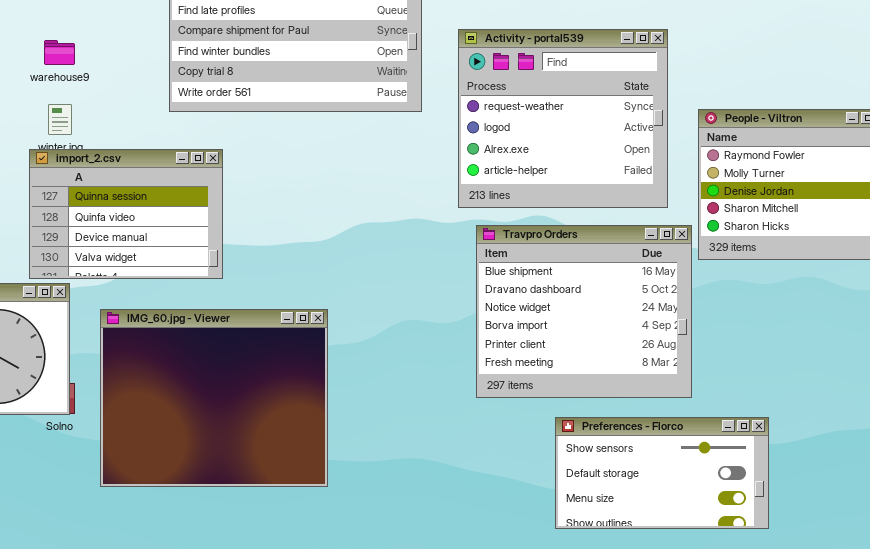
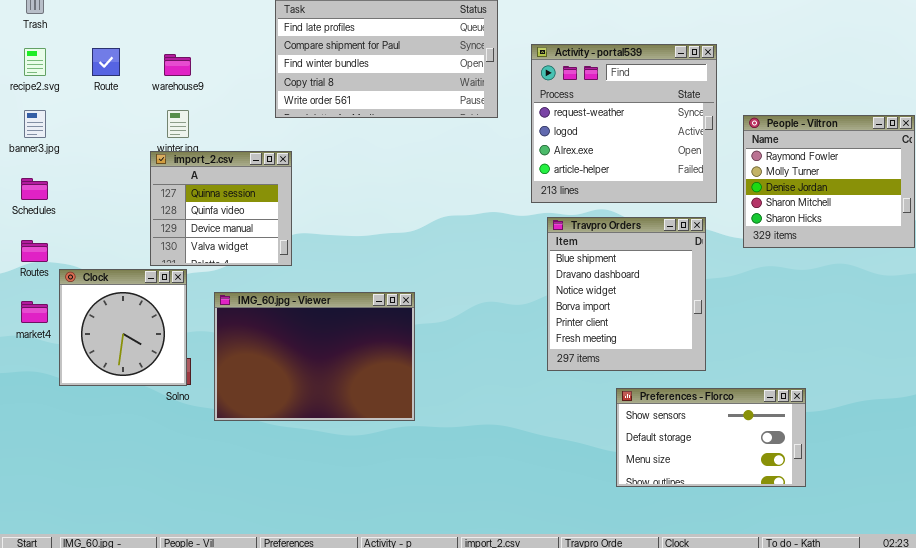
import_2.csv: [29,149,223,279] -> [150,151,292,266], resized
Travpro Orders: [476,225,692,398] -> [547,217,706,371], resized
IMG_60.jpg - Viewer: [100,309,328,487] -> [214,292,415,421], resized

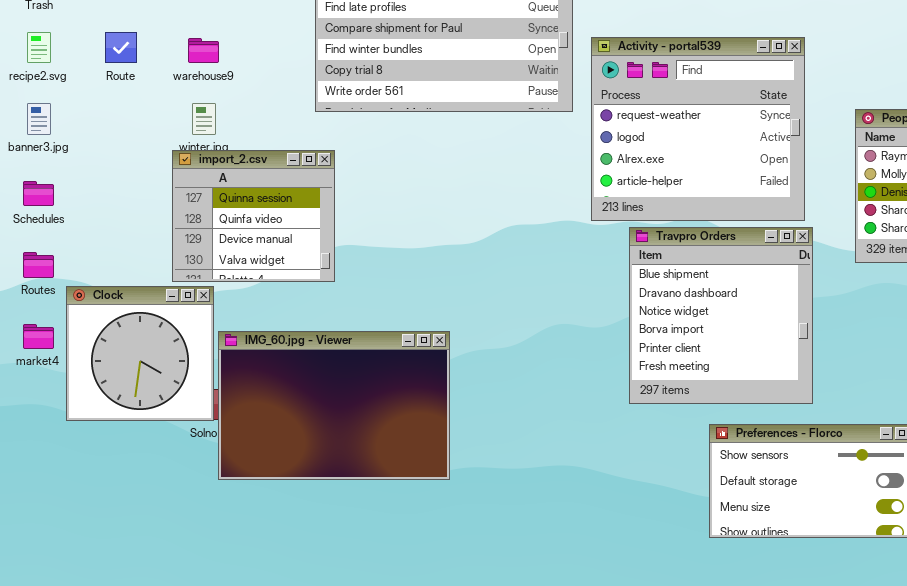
Activity - portal539: [531,44,717,203] -> [591,37,805,221], moved
IMG_60.jpg - Viewer: [214,292,415,421] -> [218,331,450,480], moved

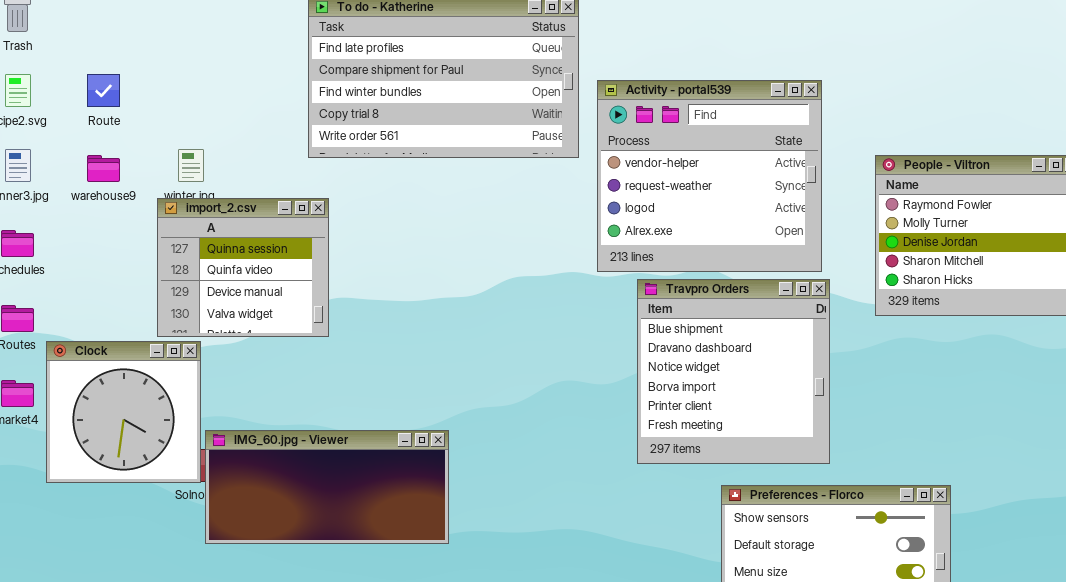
Activity - portal539: [591,37,805,221] -> [597,80,822,272], scrolled up 1 row
warehouse9: [188,38,219,63] -> [87,155,120,182], moved
IMG_60.jpg - Viewer: [218,331,450,480] -> [205,430,449,544], resized

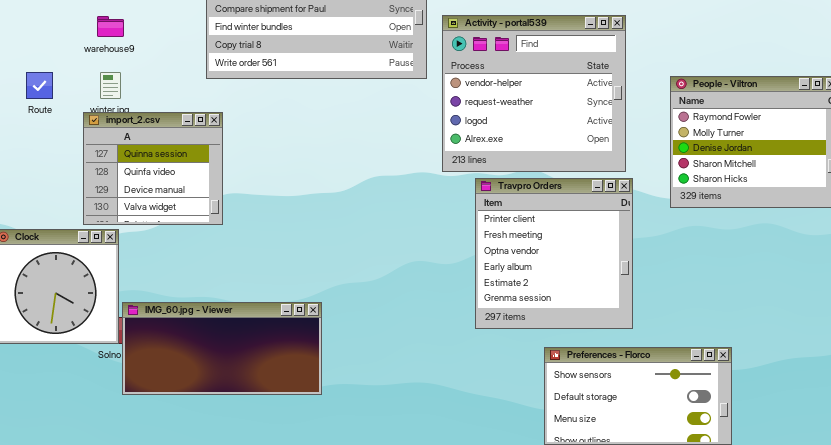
Route: [87,74,120,107] -> [26,72,53,99], moved
warehouse9: [87,155,120,182] -> [97,16,124,37], moved
Travpro Orders: [637,279,830,464] -> [475,178,633,329], scrolled down 4 rows

